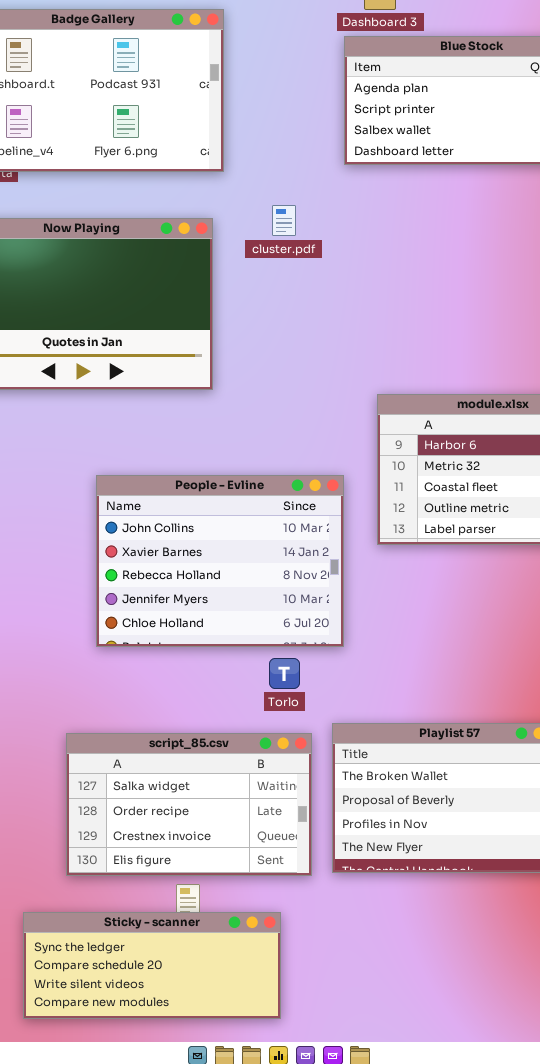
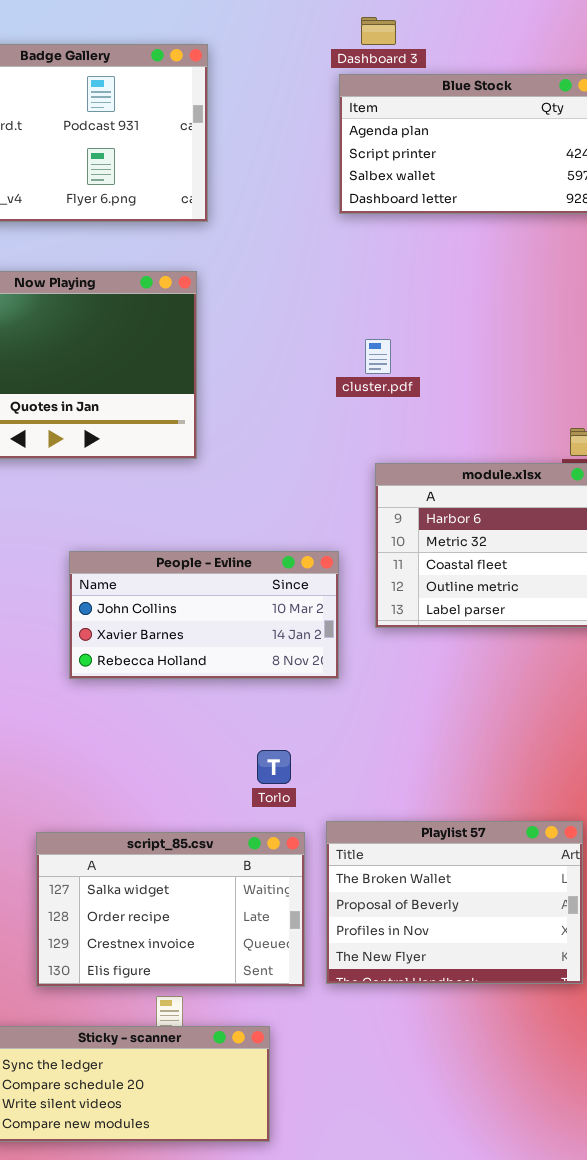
cluster.pdf: [272,205,296,236] -> [365,339,391,374], moved
People - Evline: [96,475,344,647] -> [69,551,339,679], resized

